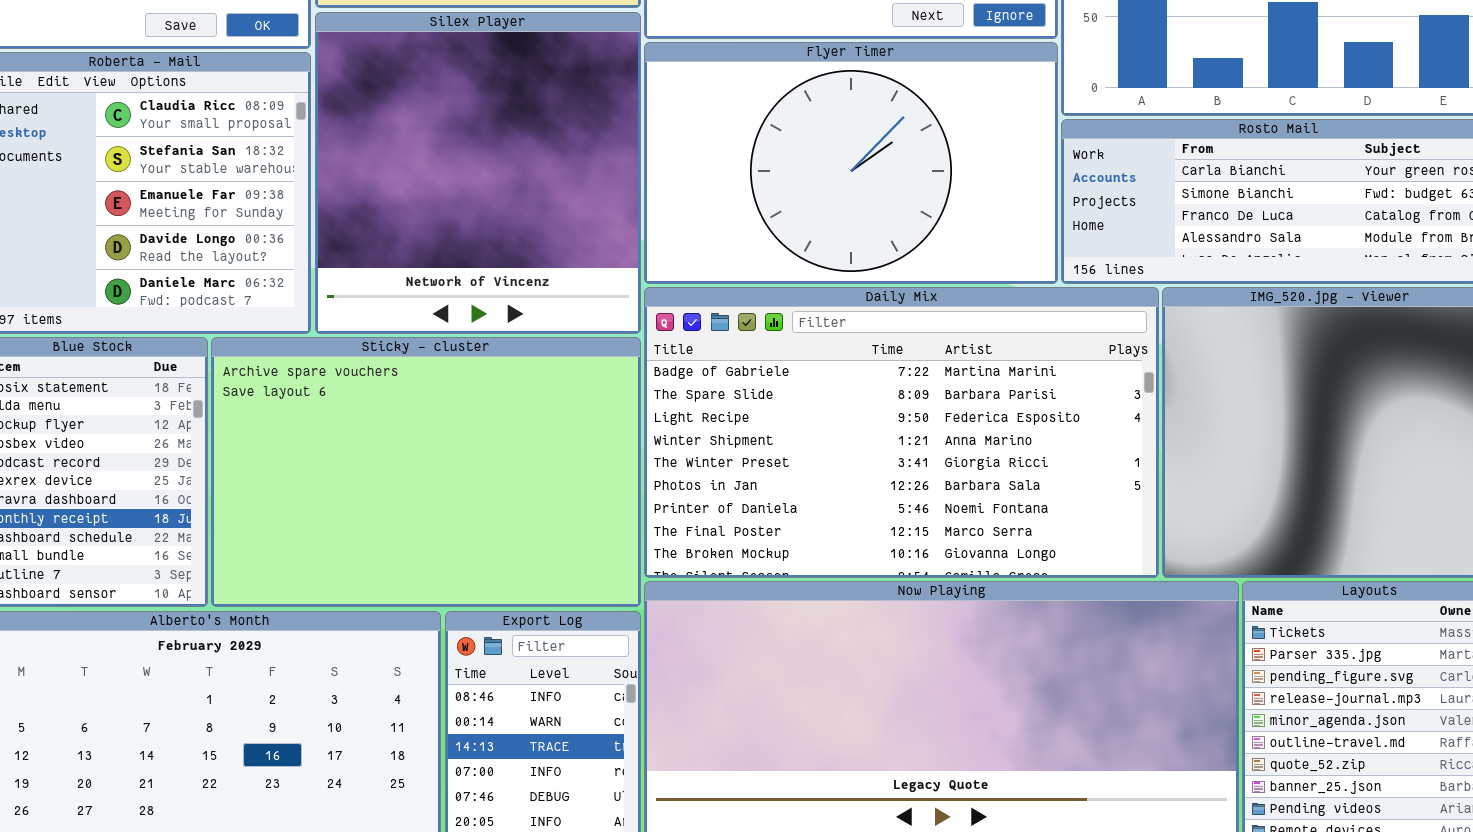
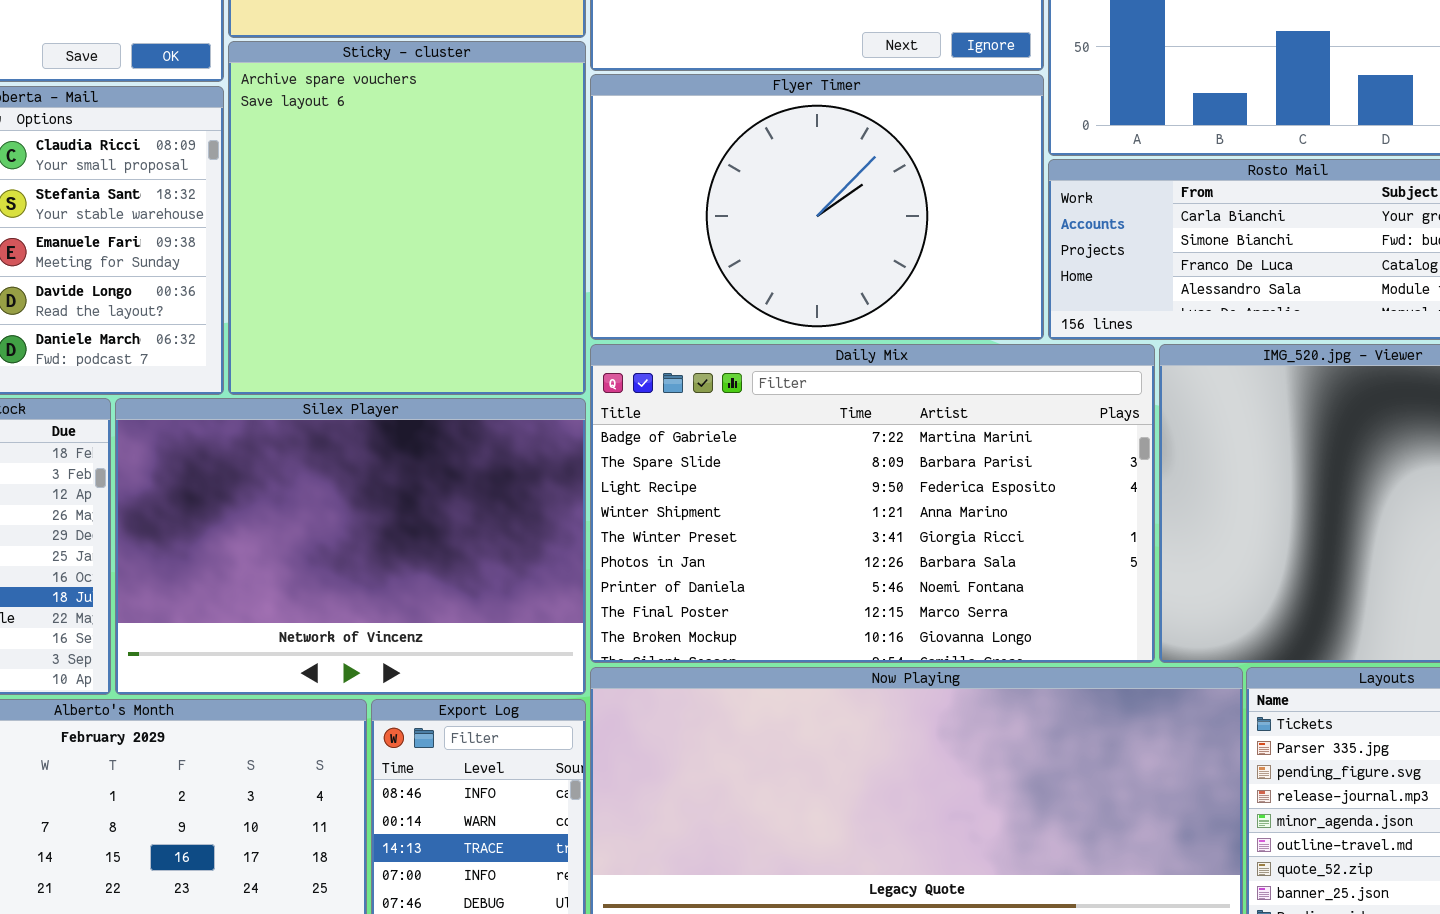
Silex Player: [315,12,641,334] -> [115,398,586,695], moved, resized
Sticky - cluster: [211,337,641,607] -> [228,41,586,395], moved, resized

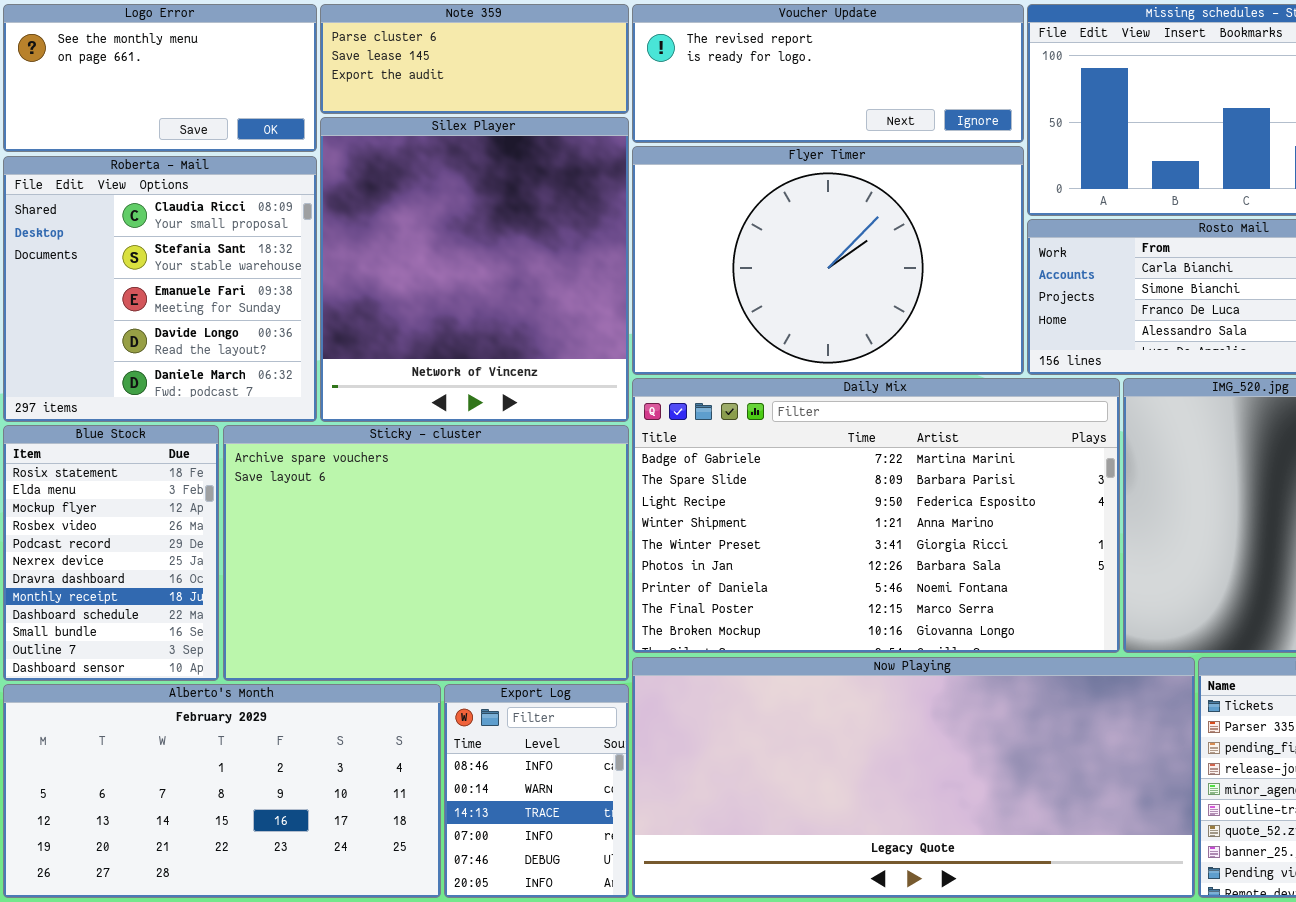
Sticky - cluster: [228,41,586,395] -> [223,425,629,681], moved, resized
Silex Player: [115,398,586,695] -> [320,117,629,422], moved, resized

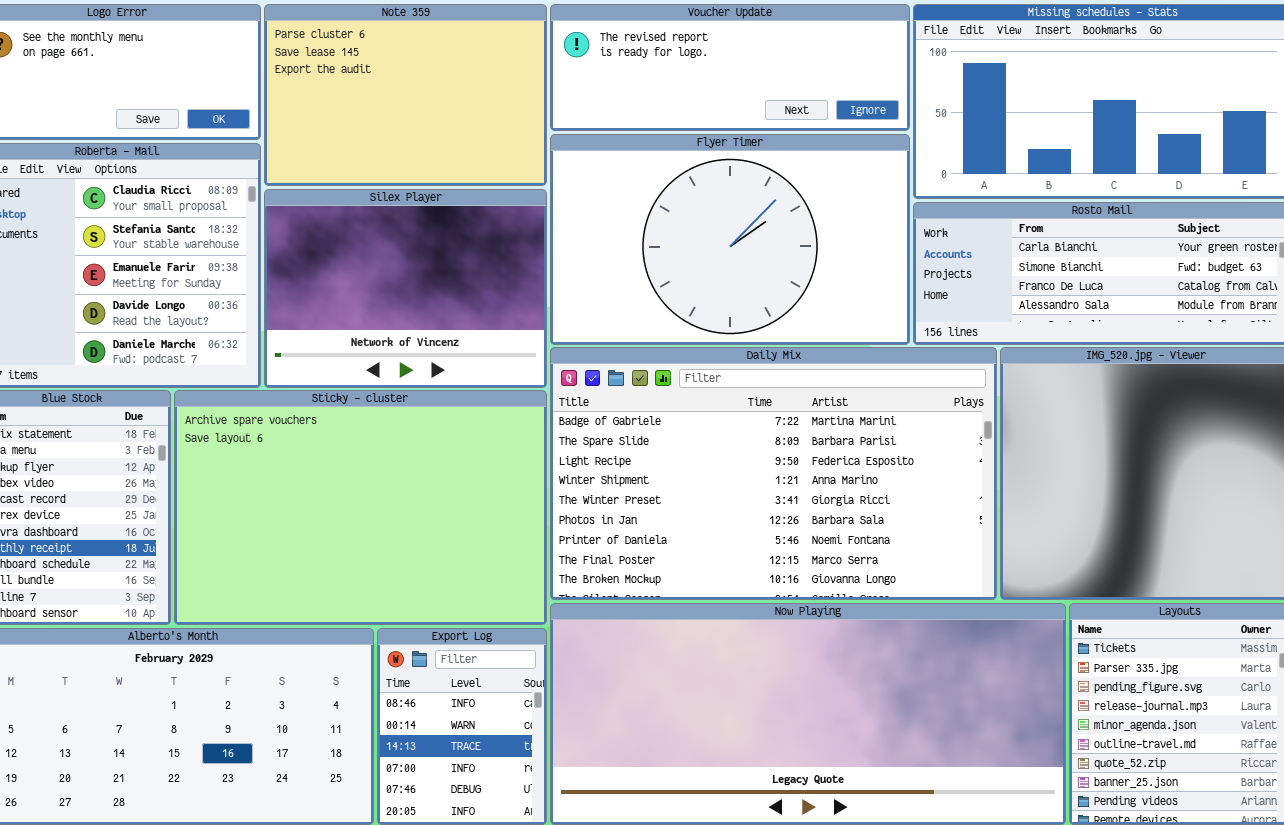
Note 359: [320,4,629,114] -> [264,4,547,186], resized
Silex Player: [320,117,629,422] -> [264,189,547,388], resized

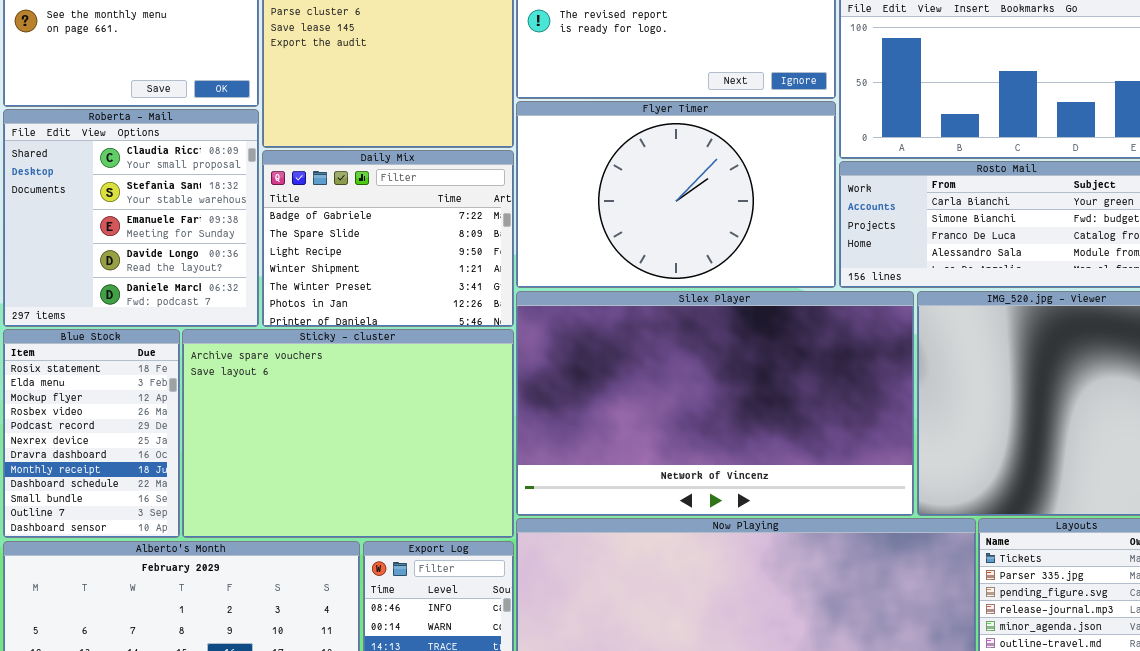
Silex Player: [264,189,547,388] -> [516,291,914,516], moved, resized
Daily Mix: [550,347,997,600] -> [262,150,514,327], moved, resized

